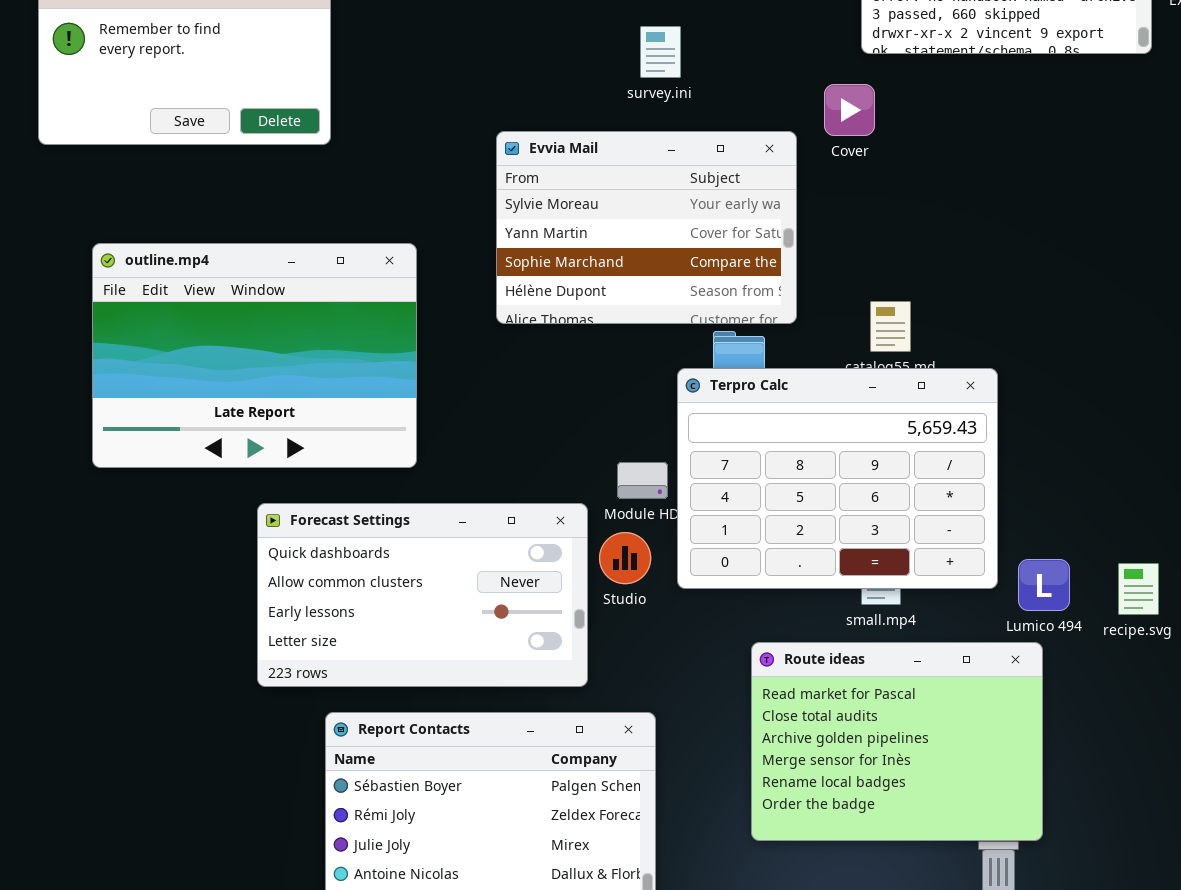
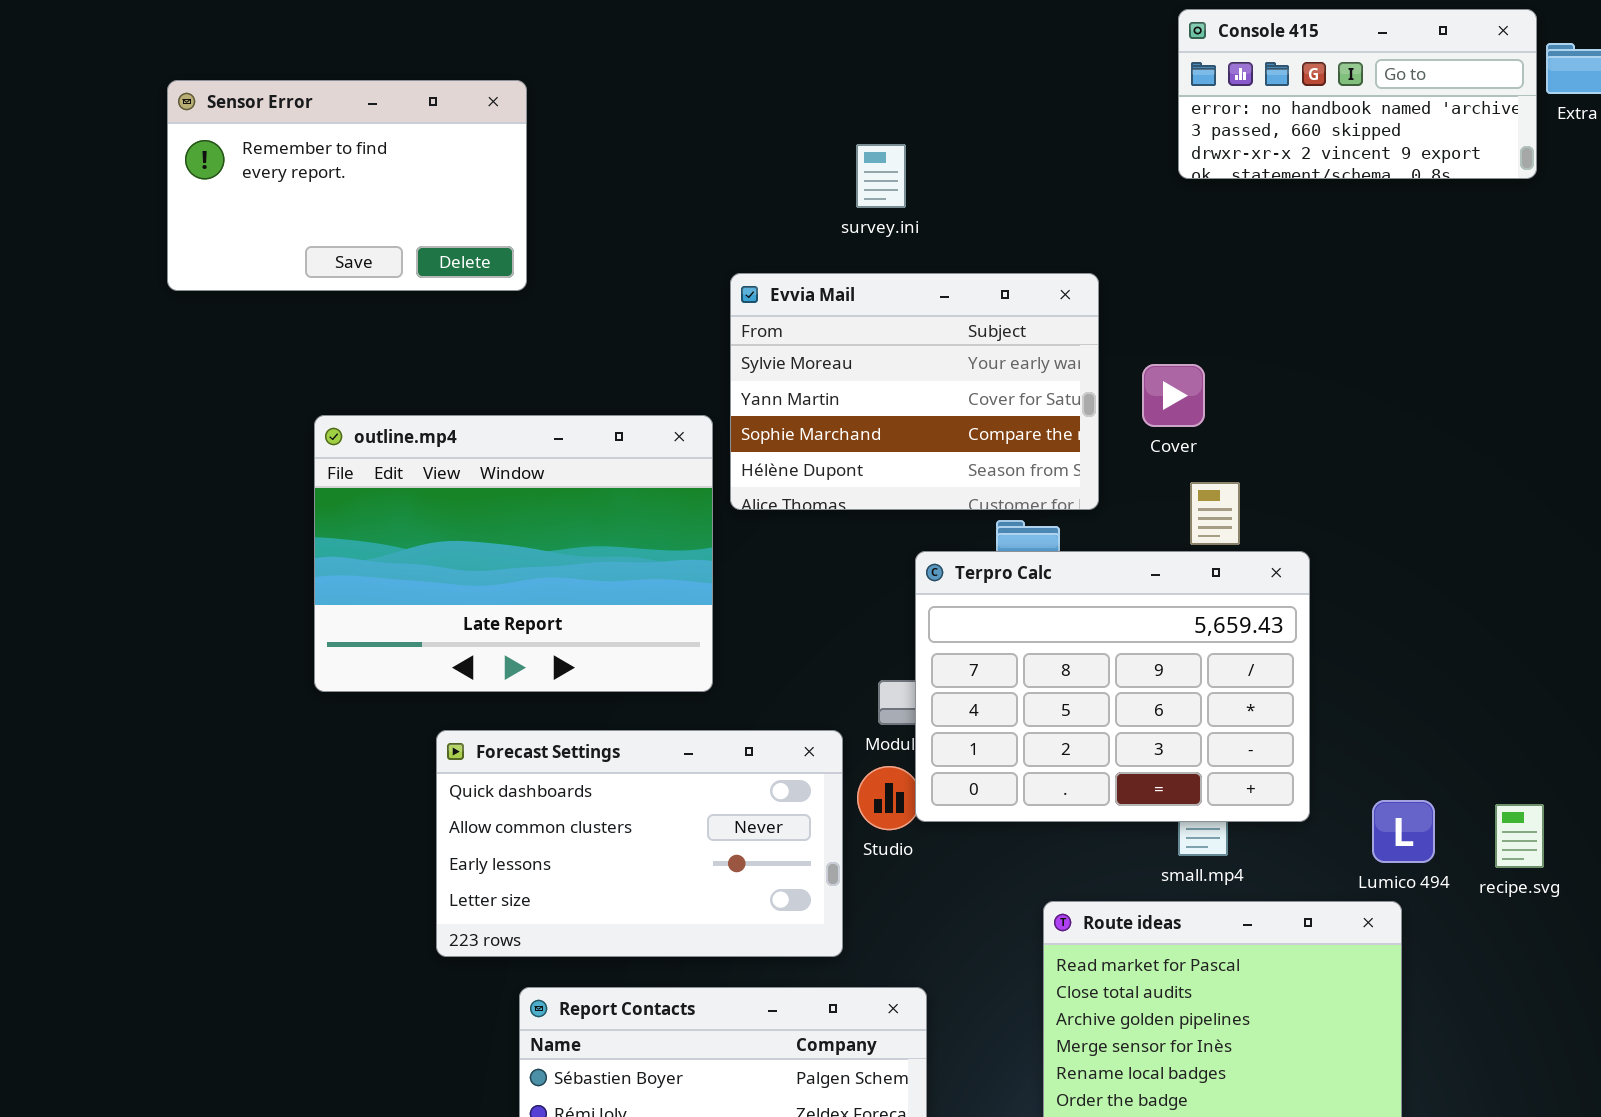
survey.ini: [640,26,681,78] -> [856,144,906,208], moved
Cover: [824,84,875,136] -> [1142,364,1205,427], moved
outline.mp4: [92,243,417,468] -> [314,415,713,692], moved
Terpro Calc: [677,368,998,589] -> [915,551,1310,822], moved

